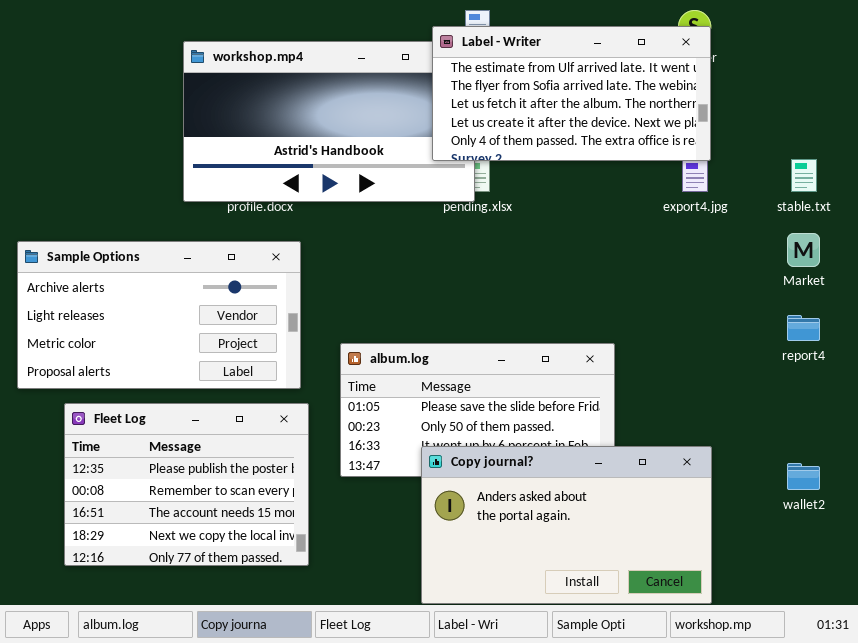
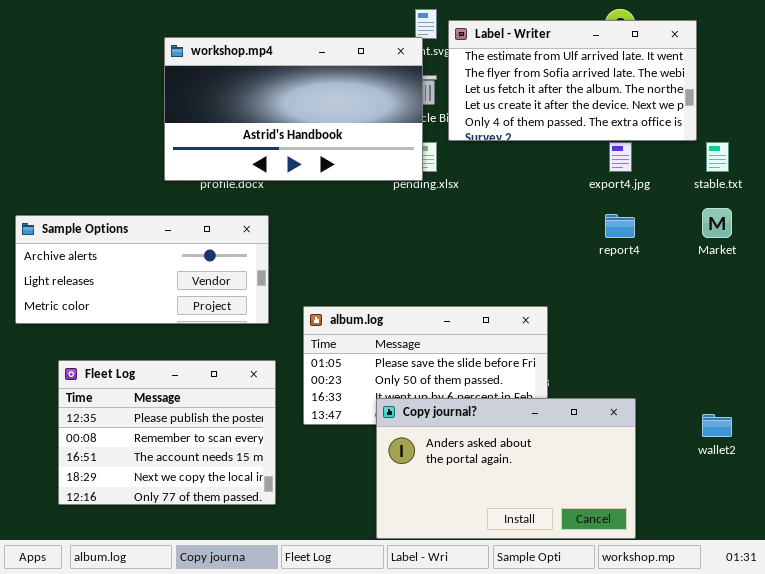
Label - Writer: [432,26,711,161] -> [448,20,697,141], moved
Sample Options: [17,241,301,389] -> [15,215,269,324], resized
report4: [787,315,820,341] -> [605,214,635,238], moved

